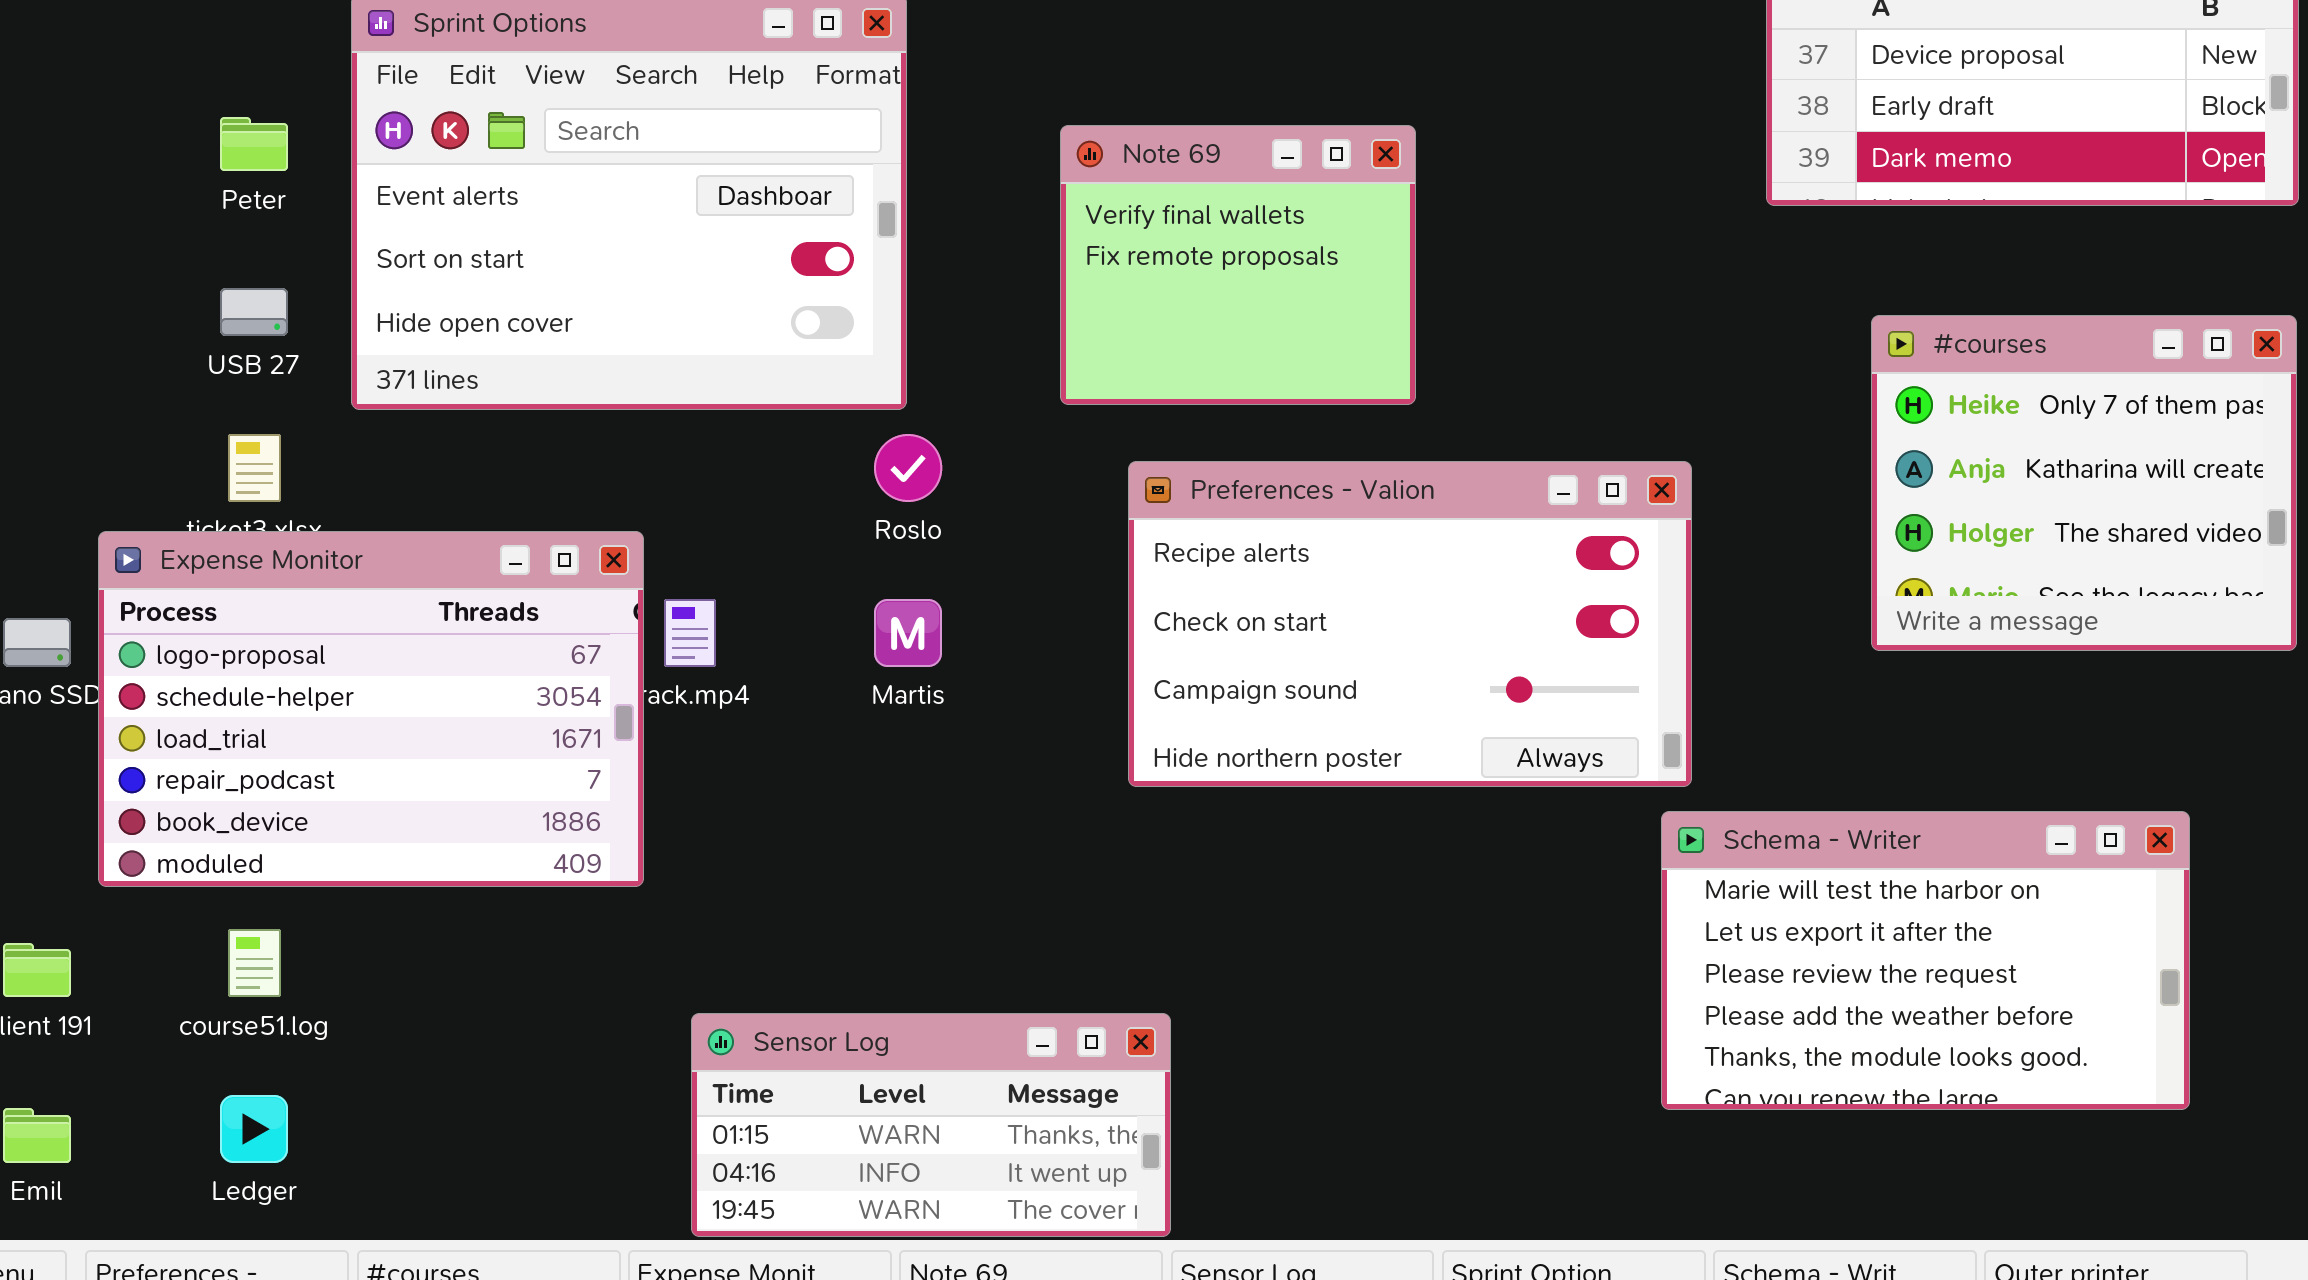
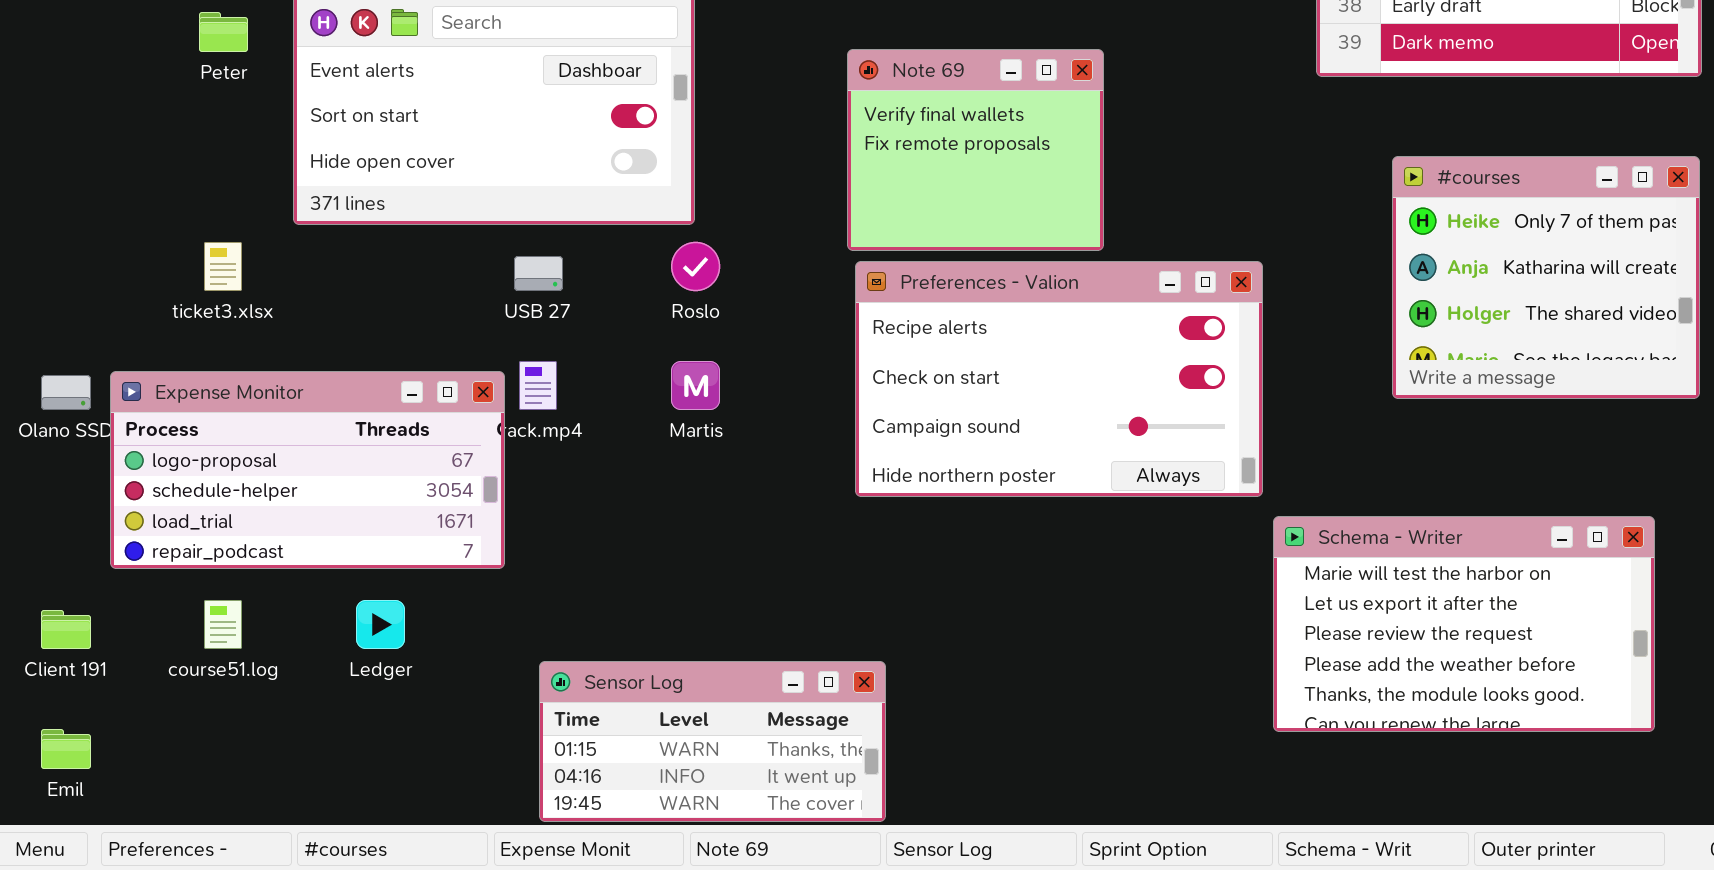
Note 69: [1060,125,1416,405] -> [847,49,1104,251], moved
USB 27: [220,288,288,336] -> [514,256,563,291], moved
Expense Monitor: [98,531,644,887] -> [110,371,505,569], resized
Schema - Writer: [1661,811,2190,1110] -> [1273,516,1655,732], moved
Ledger: [220,1095,288,1163] -> [356,600,405,649], moved

